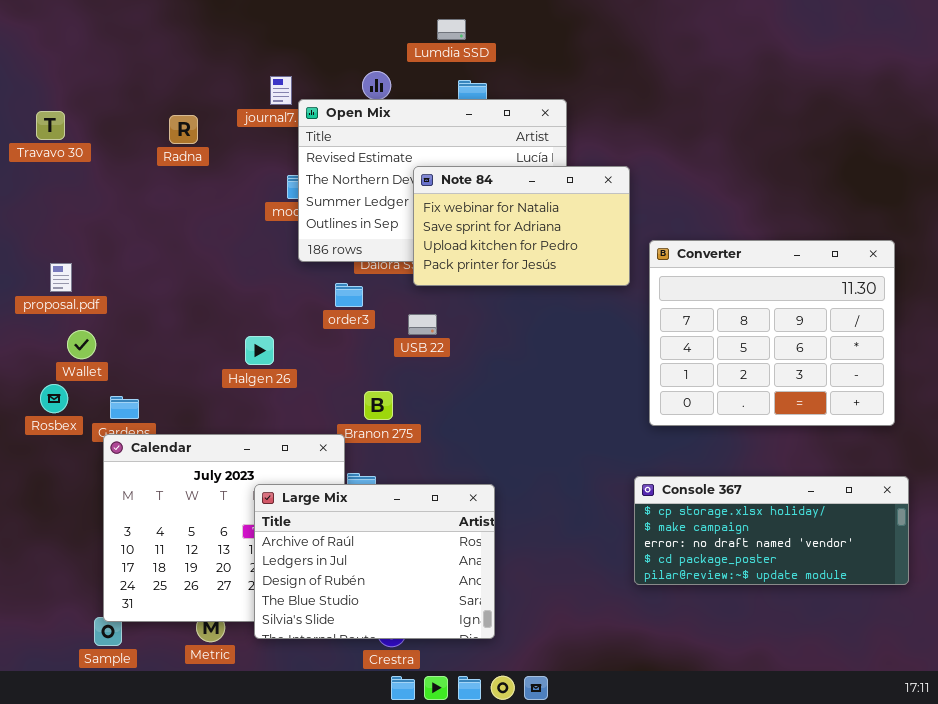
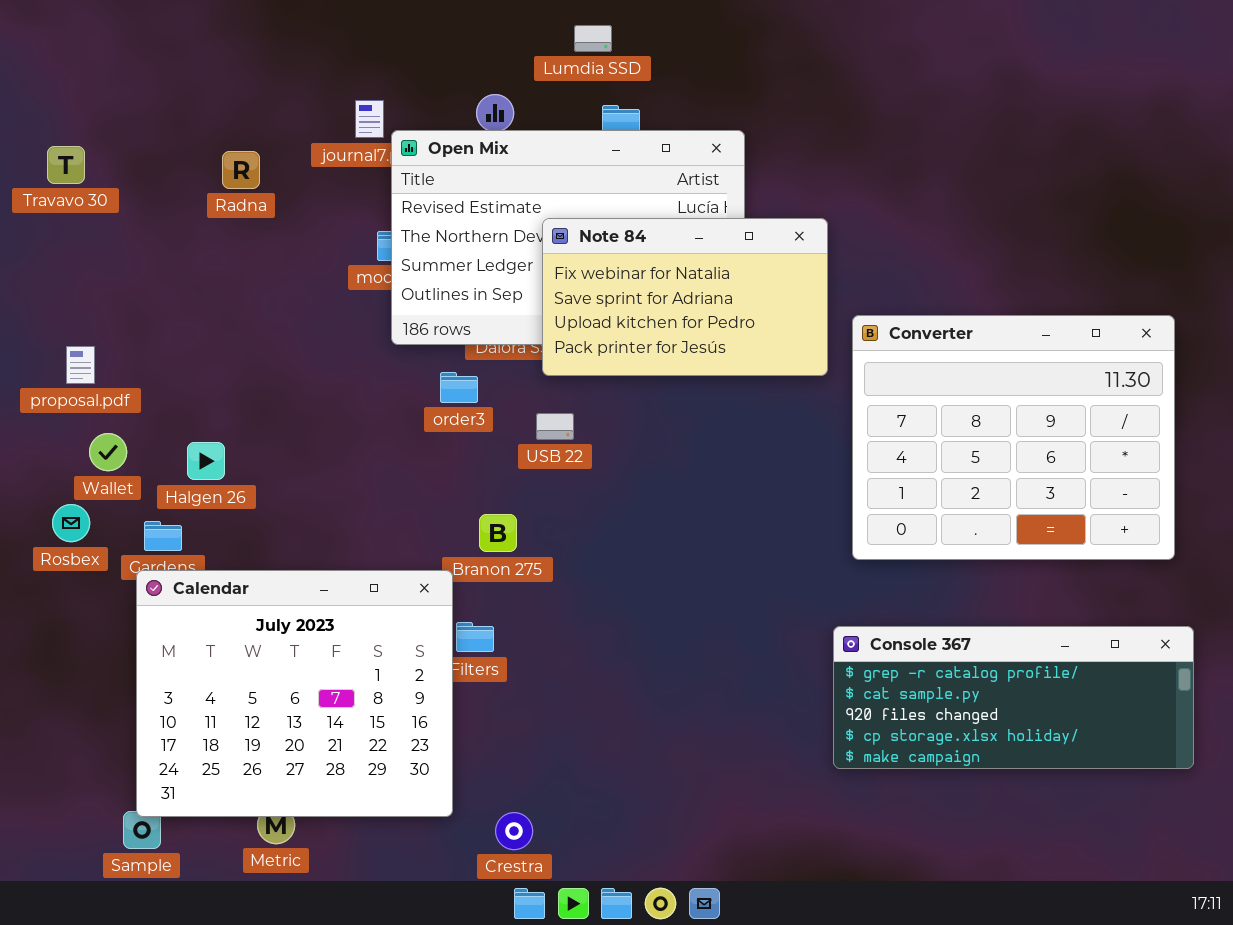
Halgen 26: [245,336,274,365] -> [187,442,225,480], moved
Console 367: [634,476,909,585] -> [833,626,1194,769], scrolled up 3 rows
Large Mix: [254,484,495,639] -> none, closed

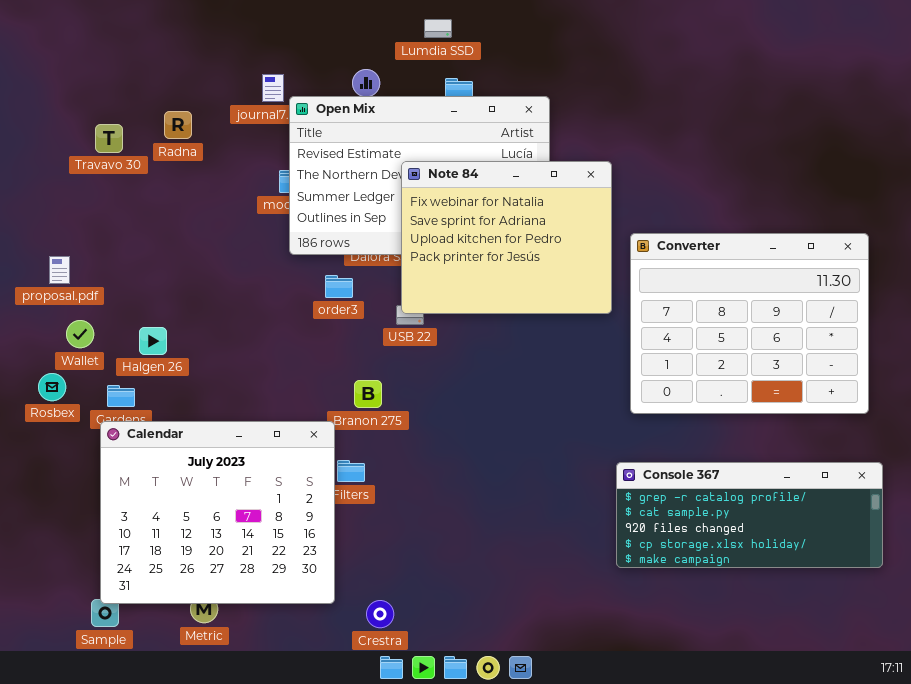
Travavo 30: [47,146,85,184] -> [95,124,123,153], moved
Note 84: [542,218,828,376] -> [401,161,612,314], resized

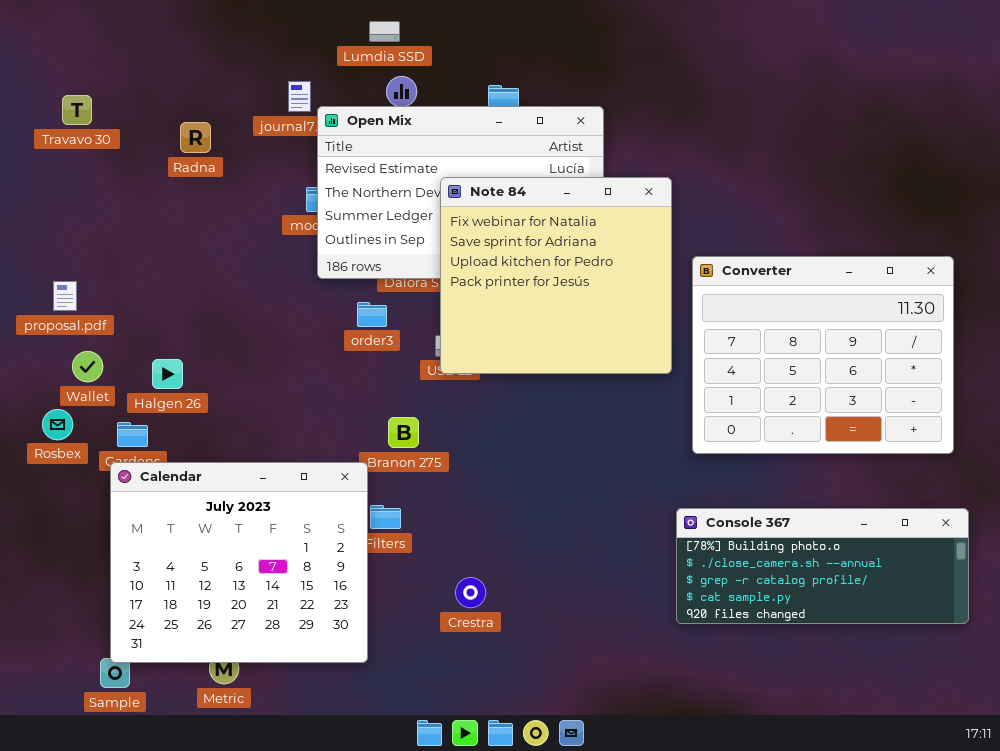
Lumdia SSD: [424,19,452,38] -> [369,21,400,42], moved
Travavo 30: [95,124,123,153] -> [62,95,92,125], moved
Note 84: [401,161,612,314] -> [440,177,672,374], resized
Console 367: [616,462,883,568] -> [676,508,969,624], scrolled up 2 rows
Crestra: [366,600,394,628] -> [455,577,486,608], moved

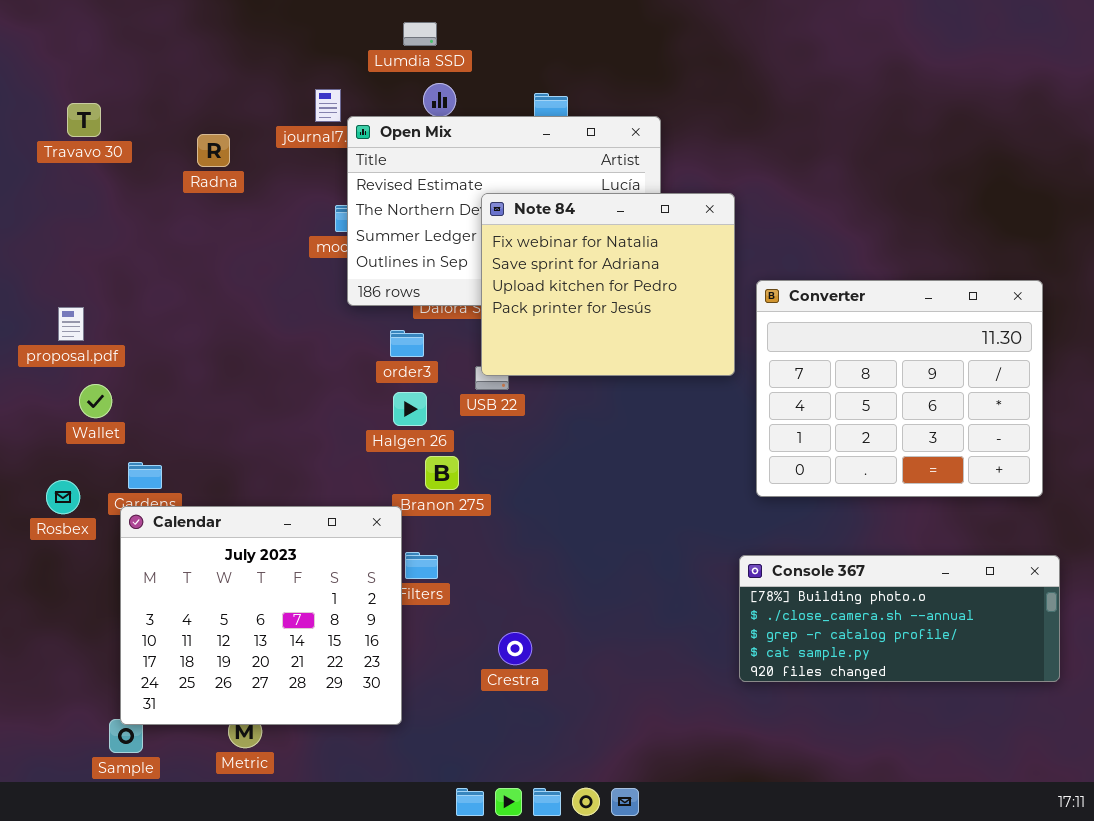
Note 84: [440,177,672,374] -> [481,193,735,376], resized
Halgen 26: [152,359,183,389] -> [393,392,427,426], moved
Rosbex: [42,409,73,440] -> [46,480,80,514], moved

